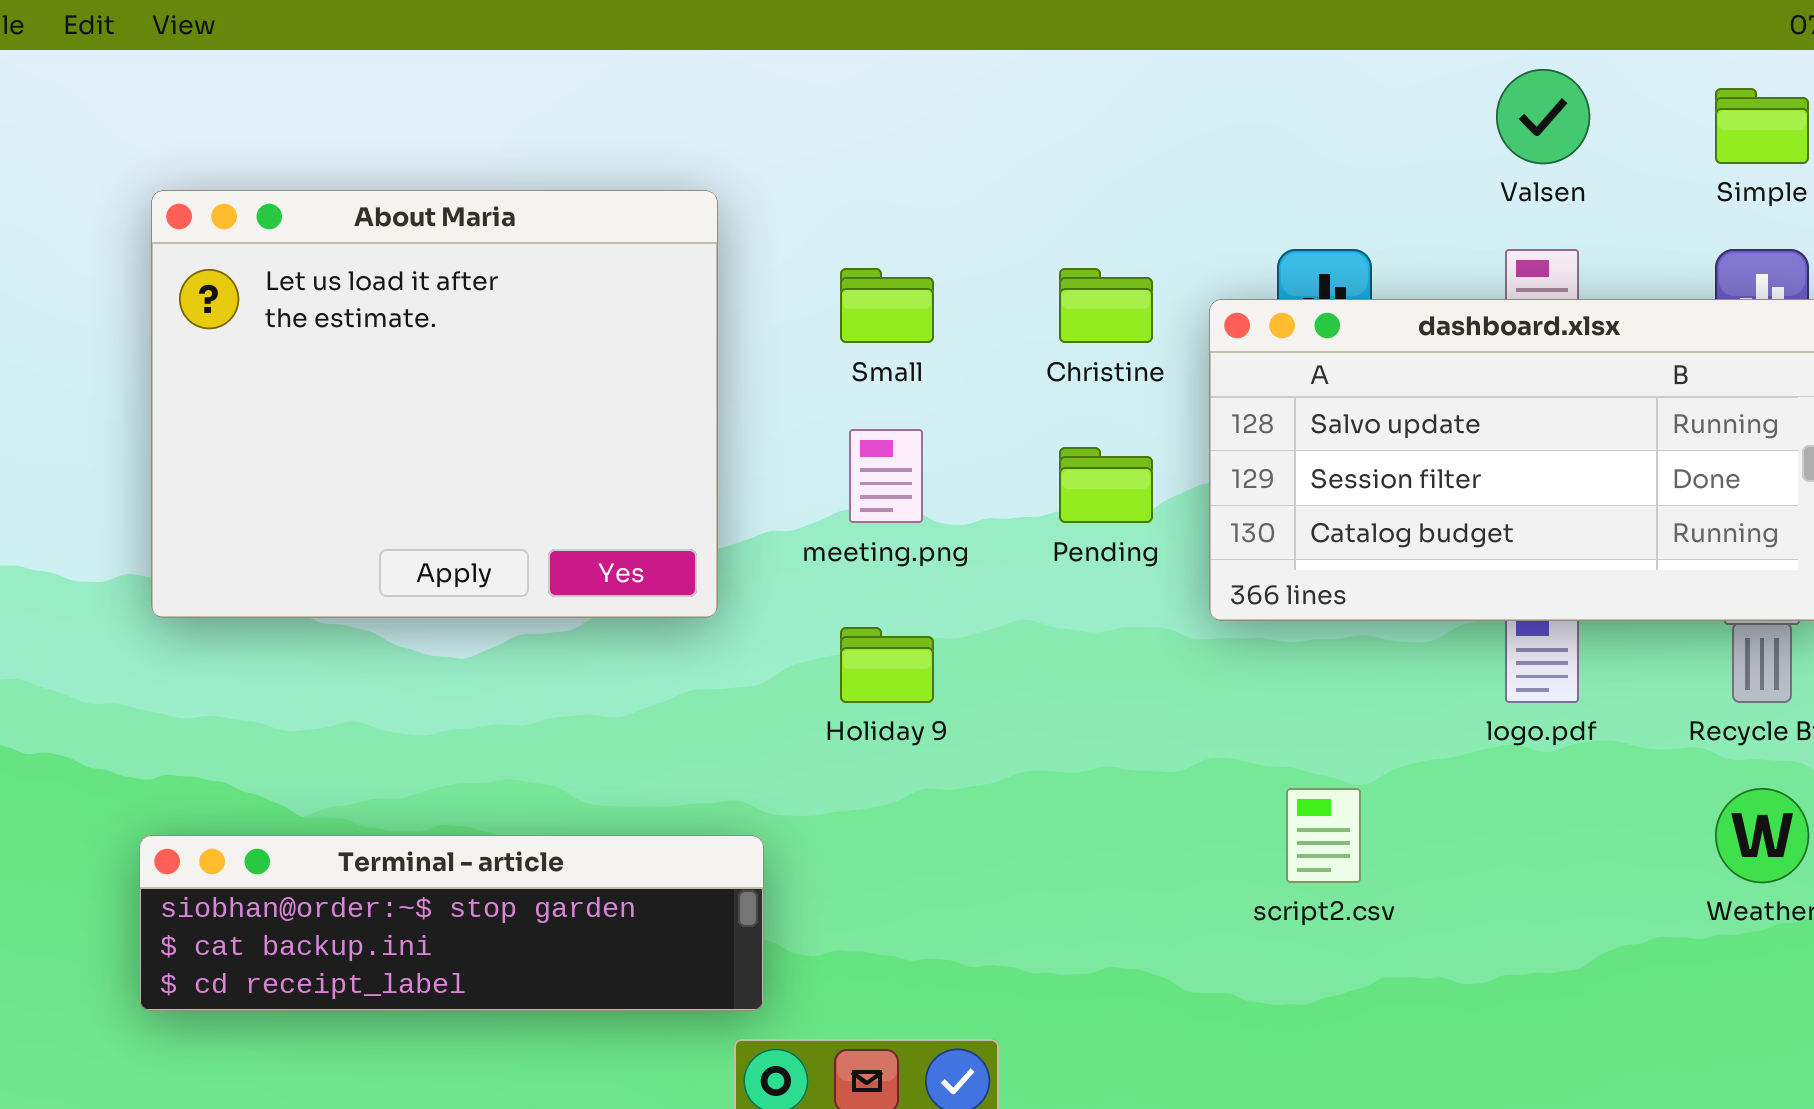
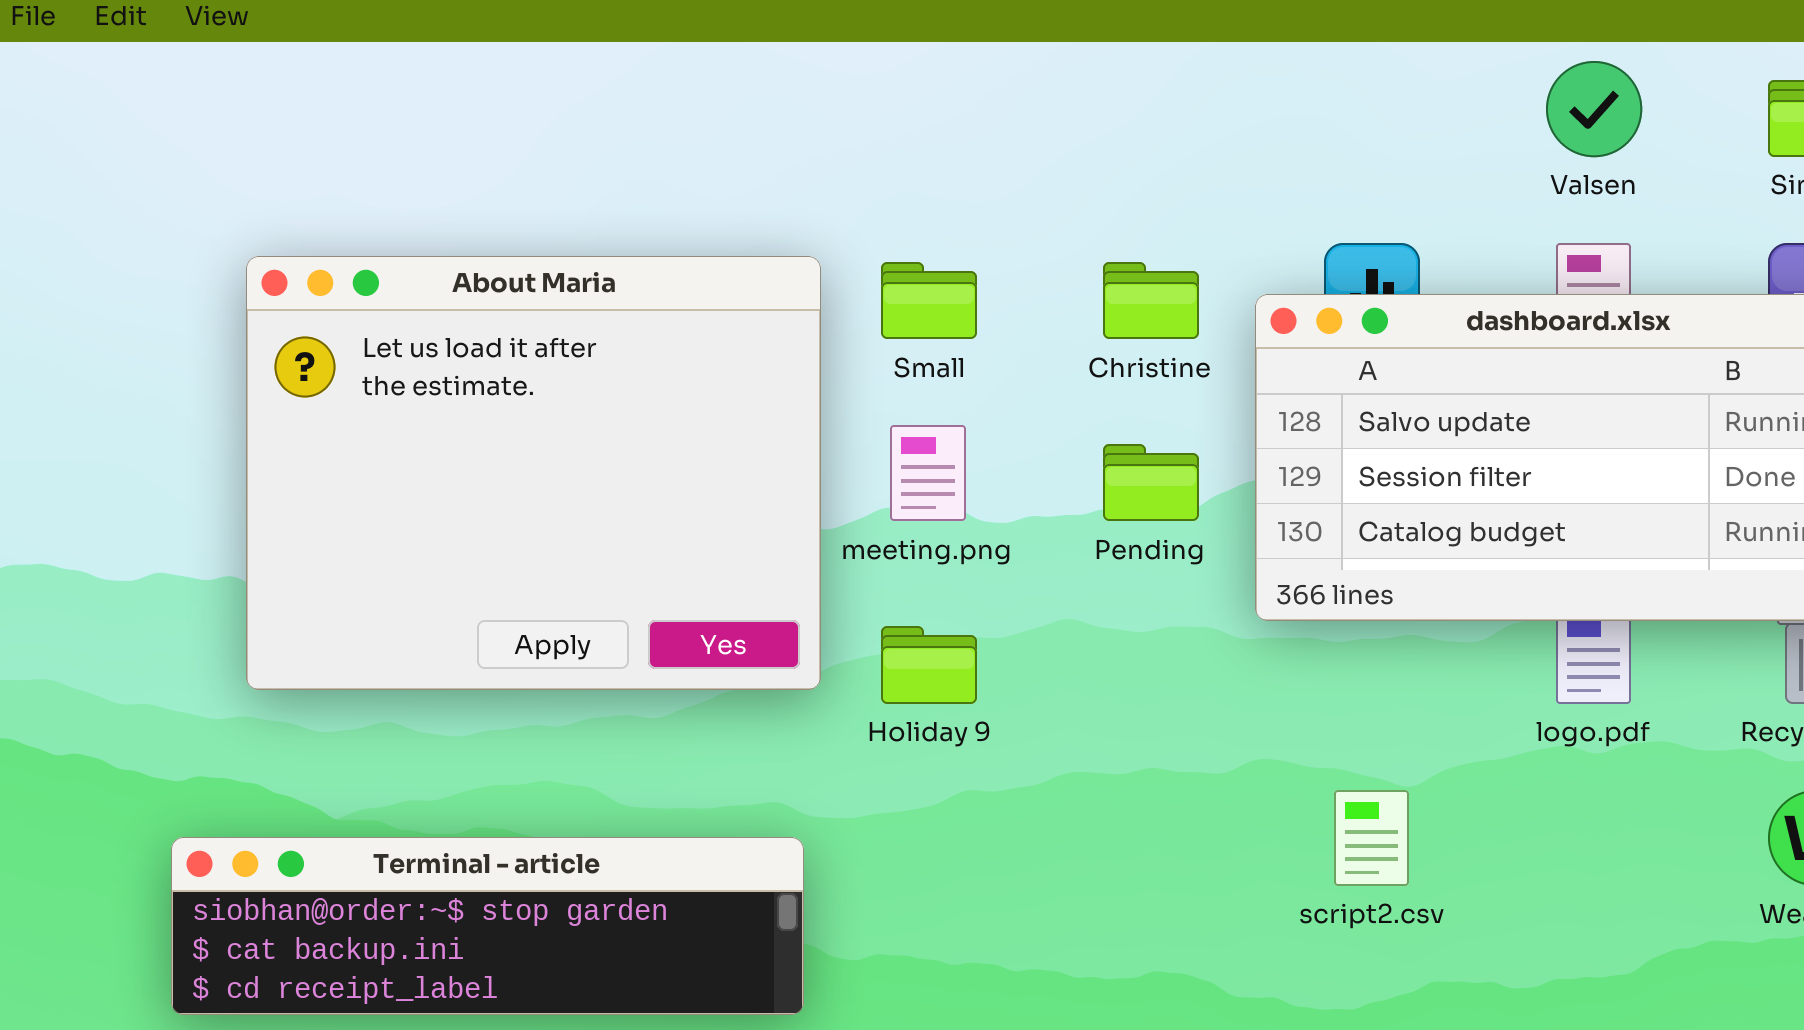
About Maria: [151,190,718,618] -> [246,256,821,690], moved

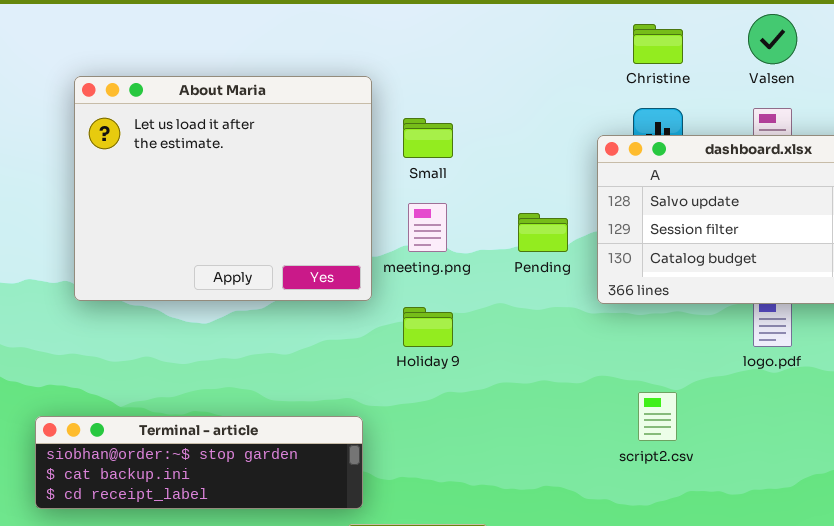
About Maria: [246,256,821,690] -> [74,76,372,301], moved
Christine: [1103,262,1199,339] -> [633,24,683,64], moved

